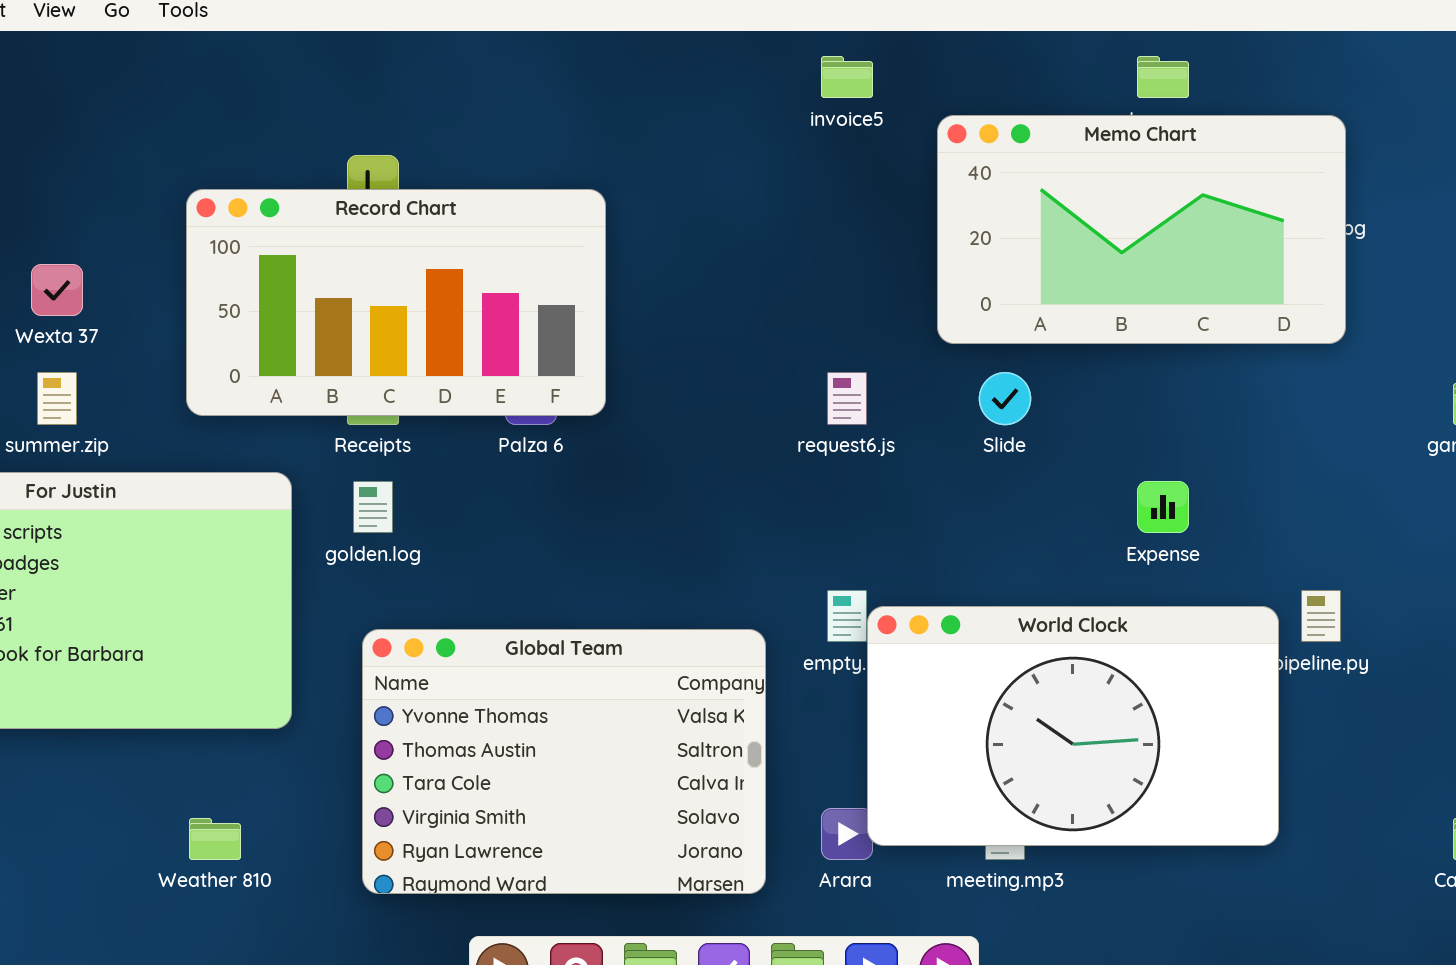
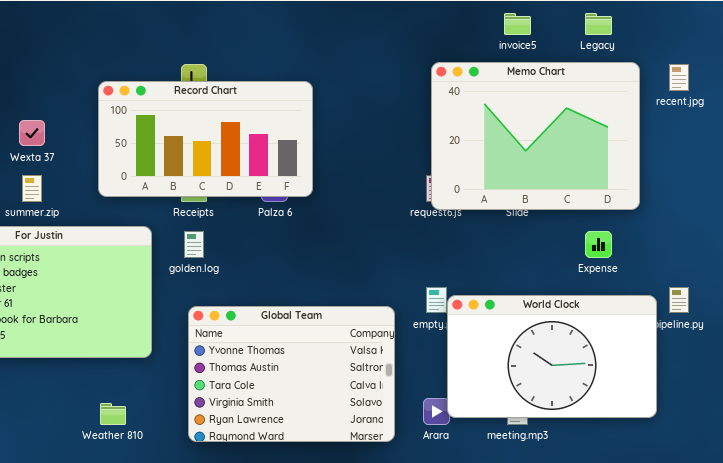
invoice5: [821,56,873,98] -> [504,13,531,35], moved
Memo Chart: [937,115,1346,344] -> [431,62,640,210], moved, resized

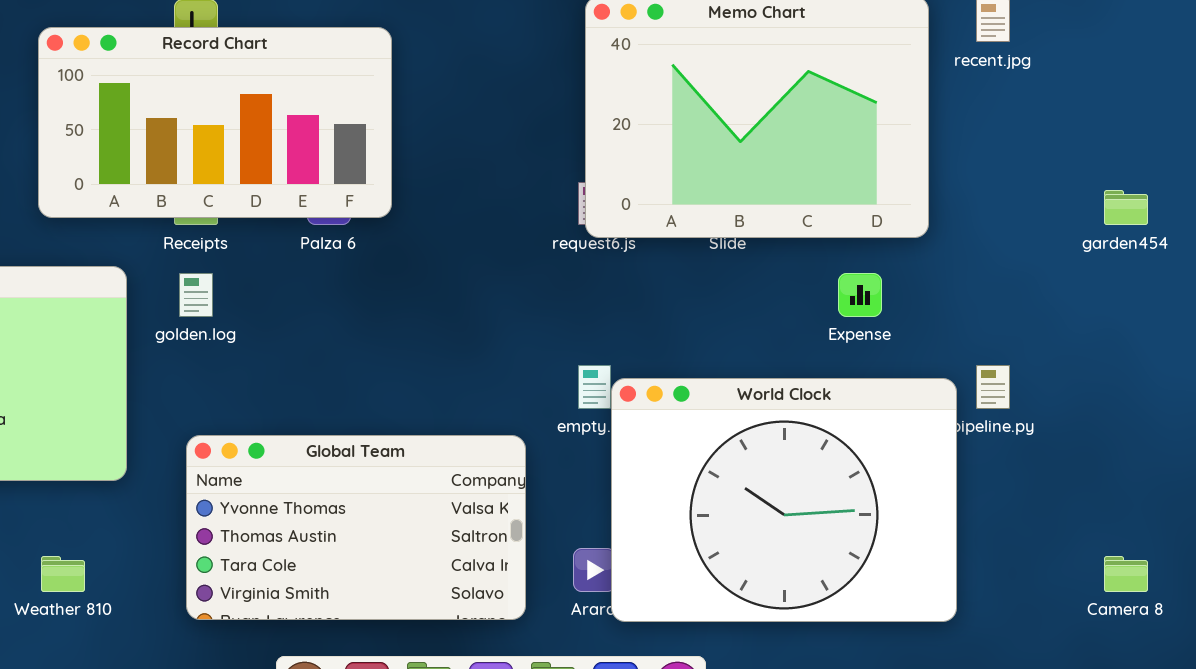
World Clock: [447,295,657,418] -> [611,378,957,622], resized
Global Team: [188,306,395,442] -> [186,435,526,620], resized

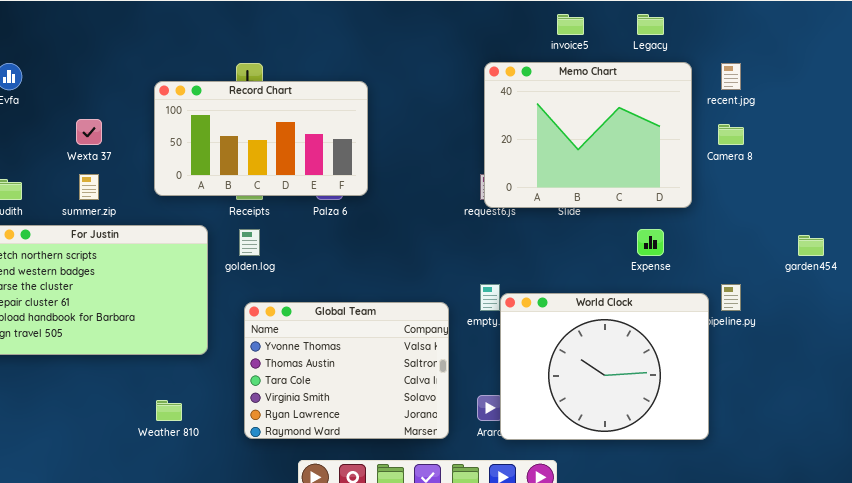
garden454: [1104,190,1148,225] -> [798,235,824,256], moved
Global Team: [186,435,526,620] -> [244,302,449,439], resized
Camera 8: [1104,556,1148,592] -> [718,124,744,145], moved

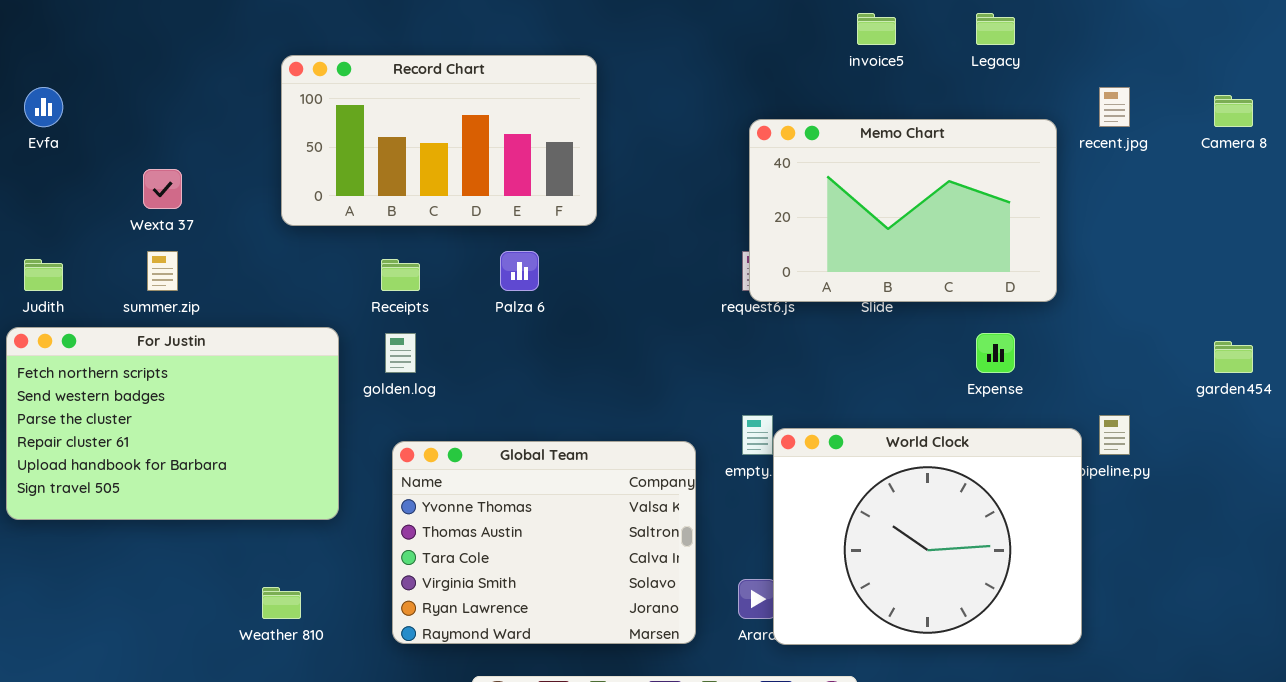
Memo Chart: [484,62,692,208] -> [749,119,1057,302], resized
Record Chart: [154,81,368,196] -> [281,55,597,226], moved
Camera 8: [718,124,744,145] -> [1214,95,1253,127], moved

